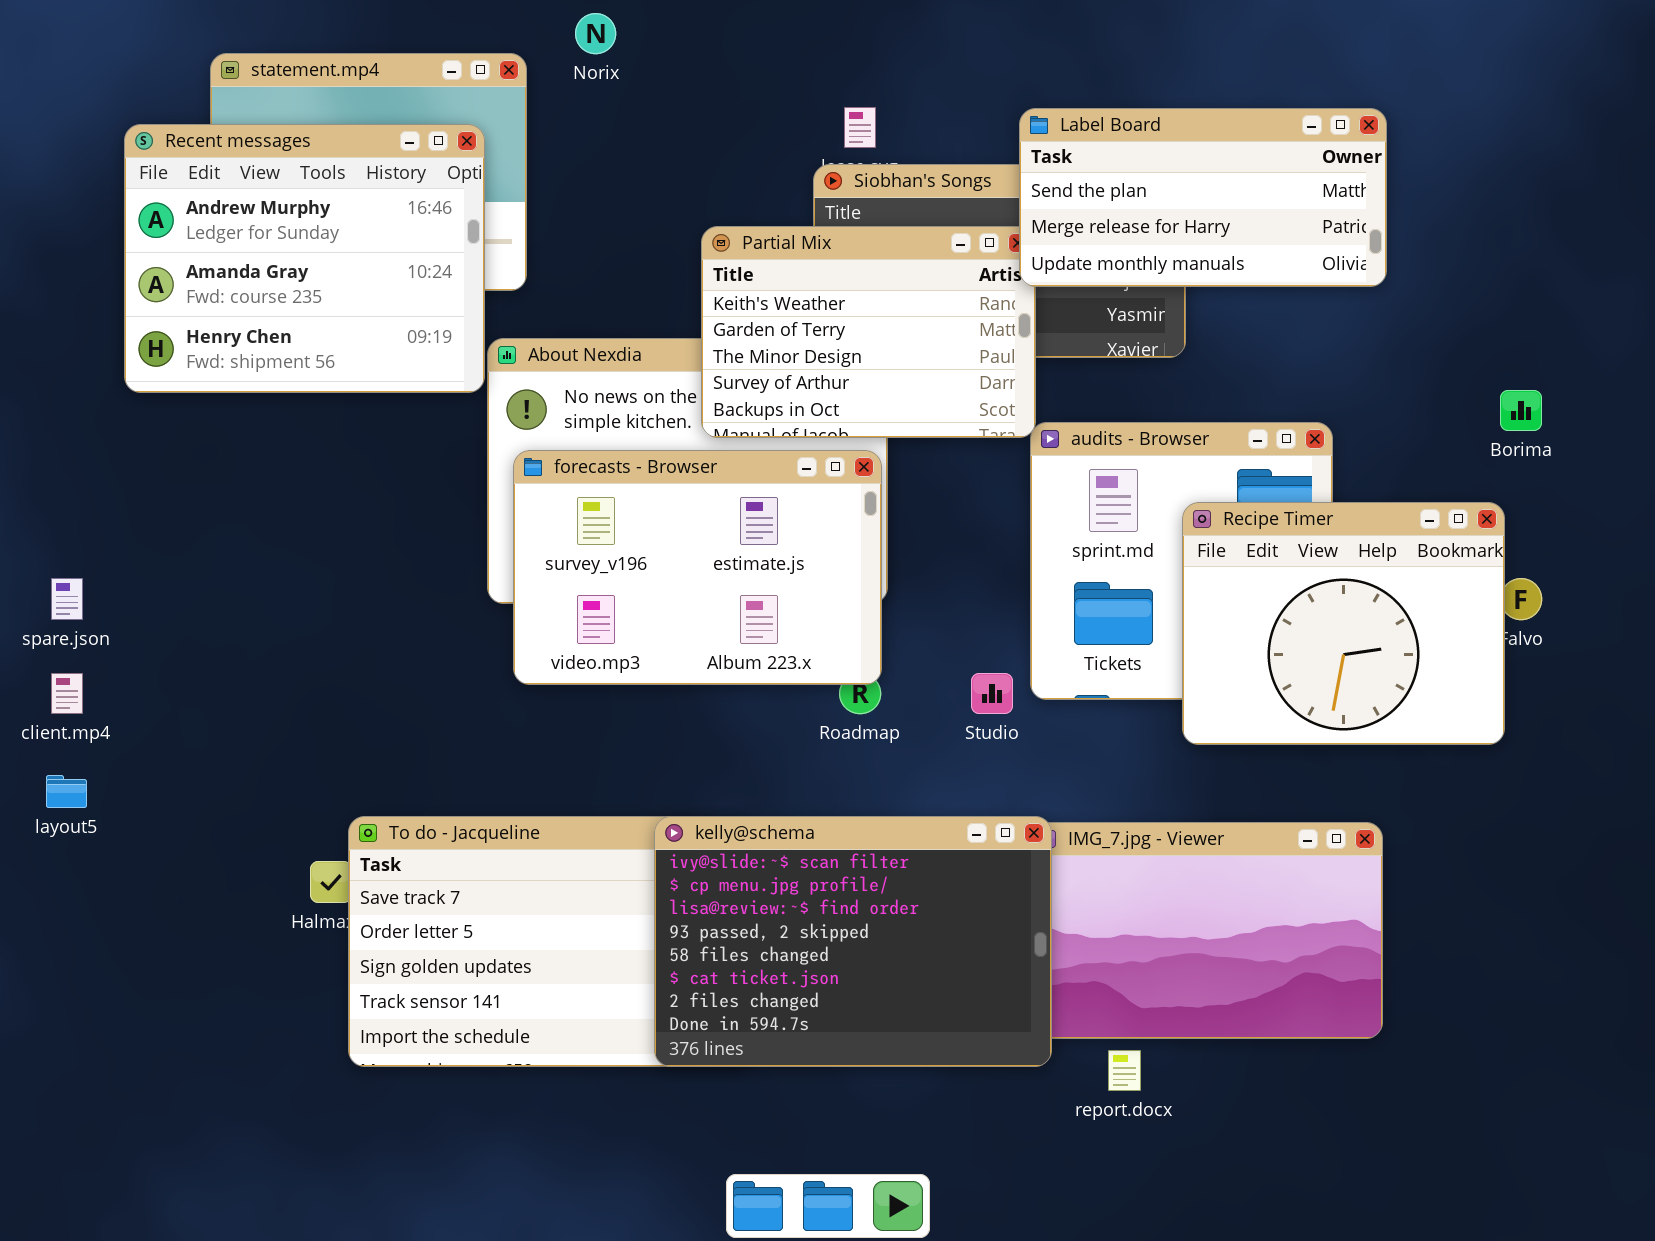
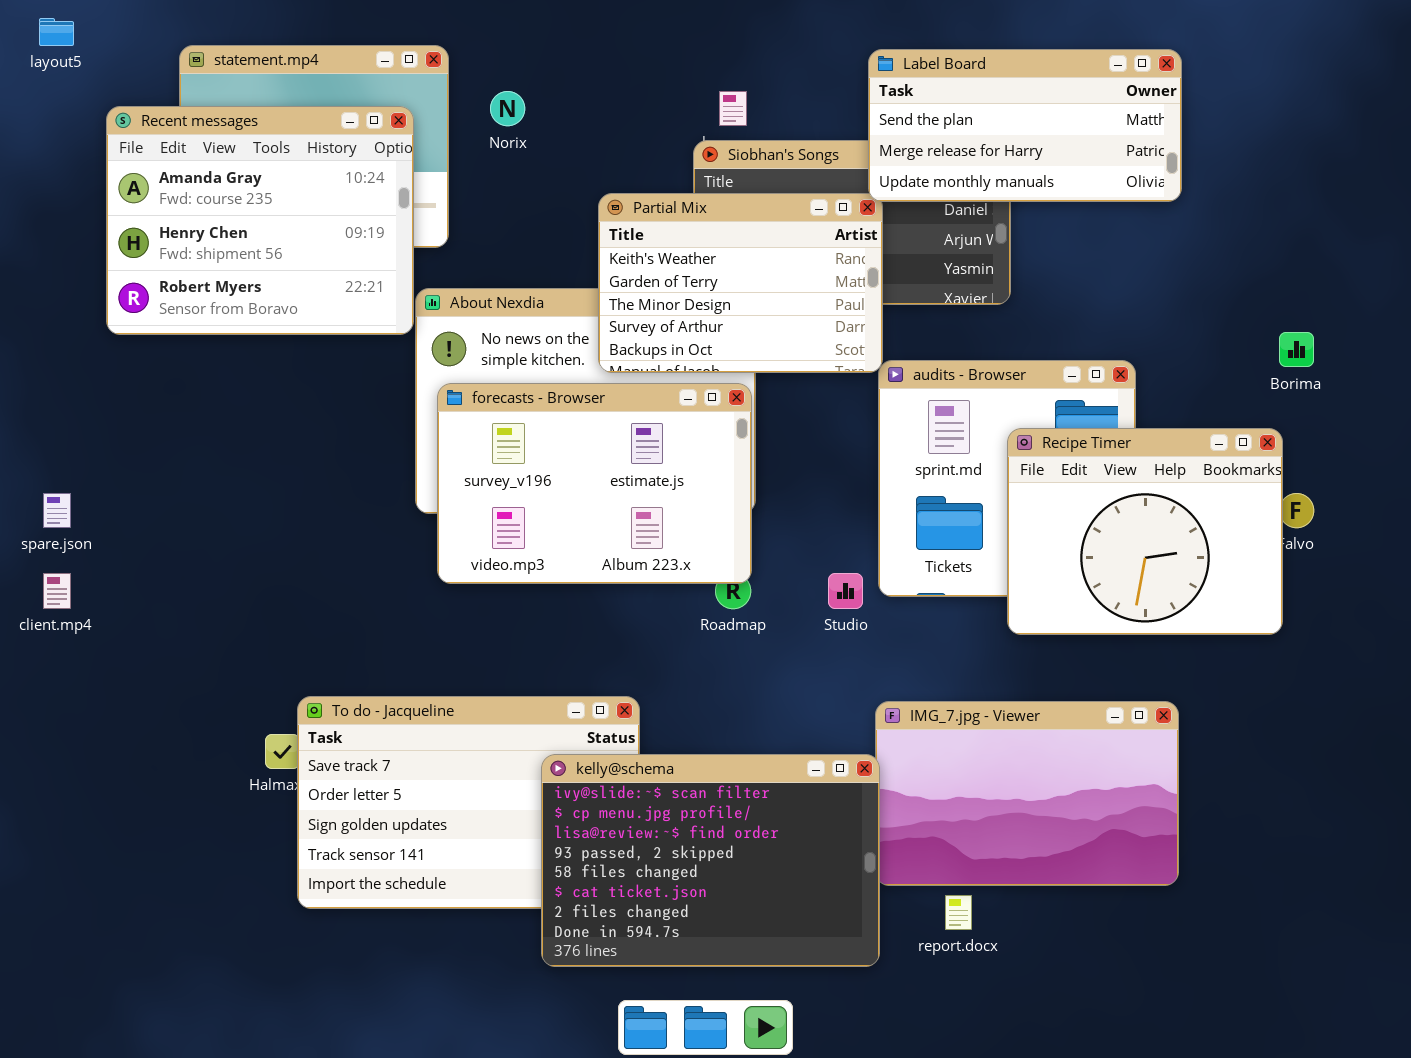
Norix: [575,13,616,54] -> [490,91,525,126], moved
Label Board: [1019,108,1387,287] -> [868,49,1182,202], moved
Recent messages: [124,124,485,393] -> [106,106,414,335], scrolled down 1 row
layout5: [46,775,87,808] -> [39,18,74,46], moved
kelly@schema: [654,816,1052,1067] -> [541,754,880,967], moved

